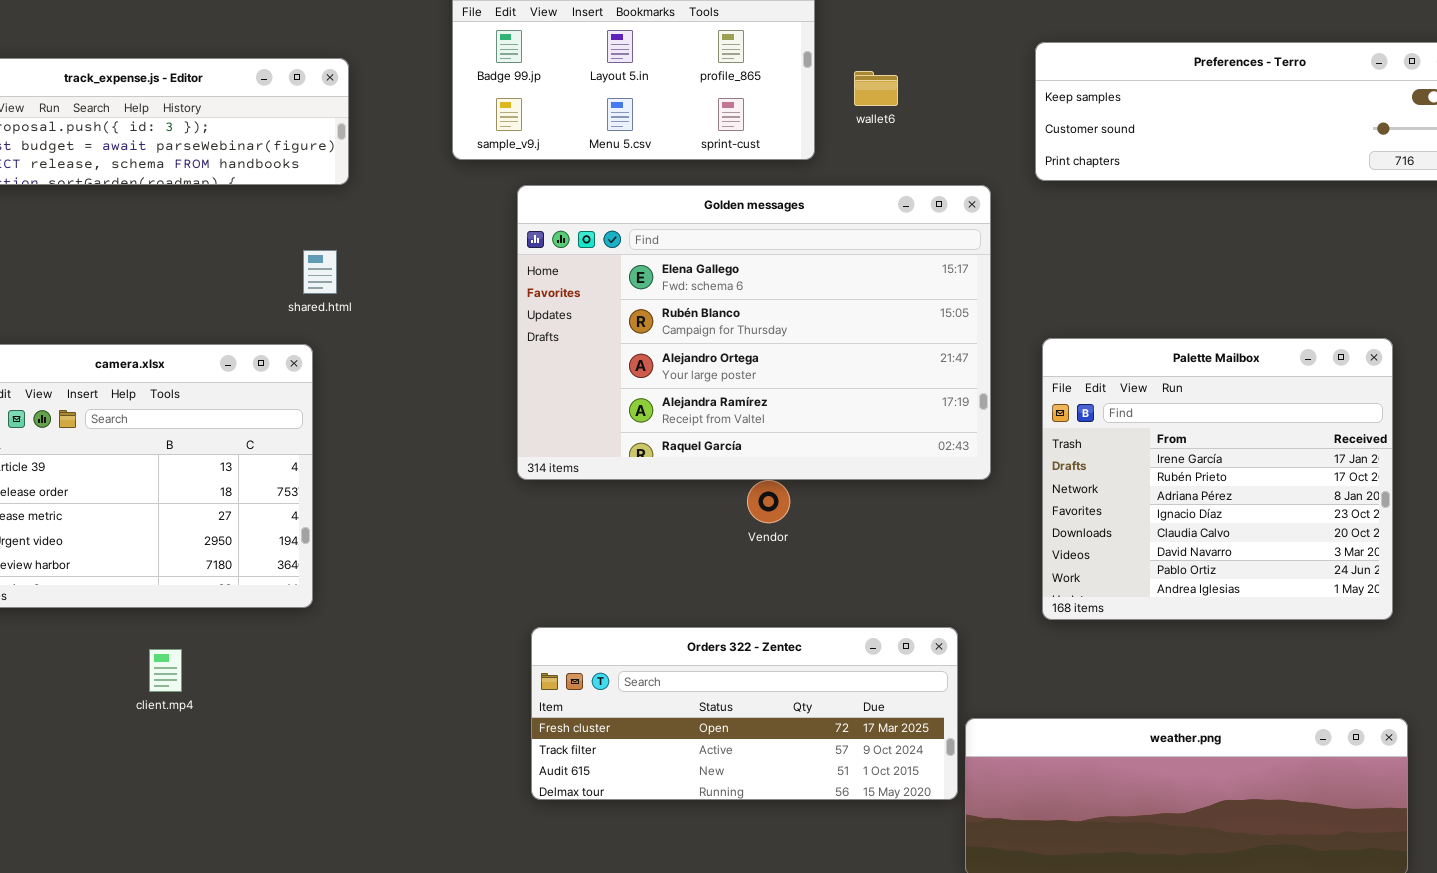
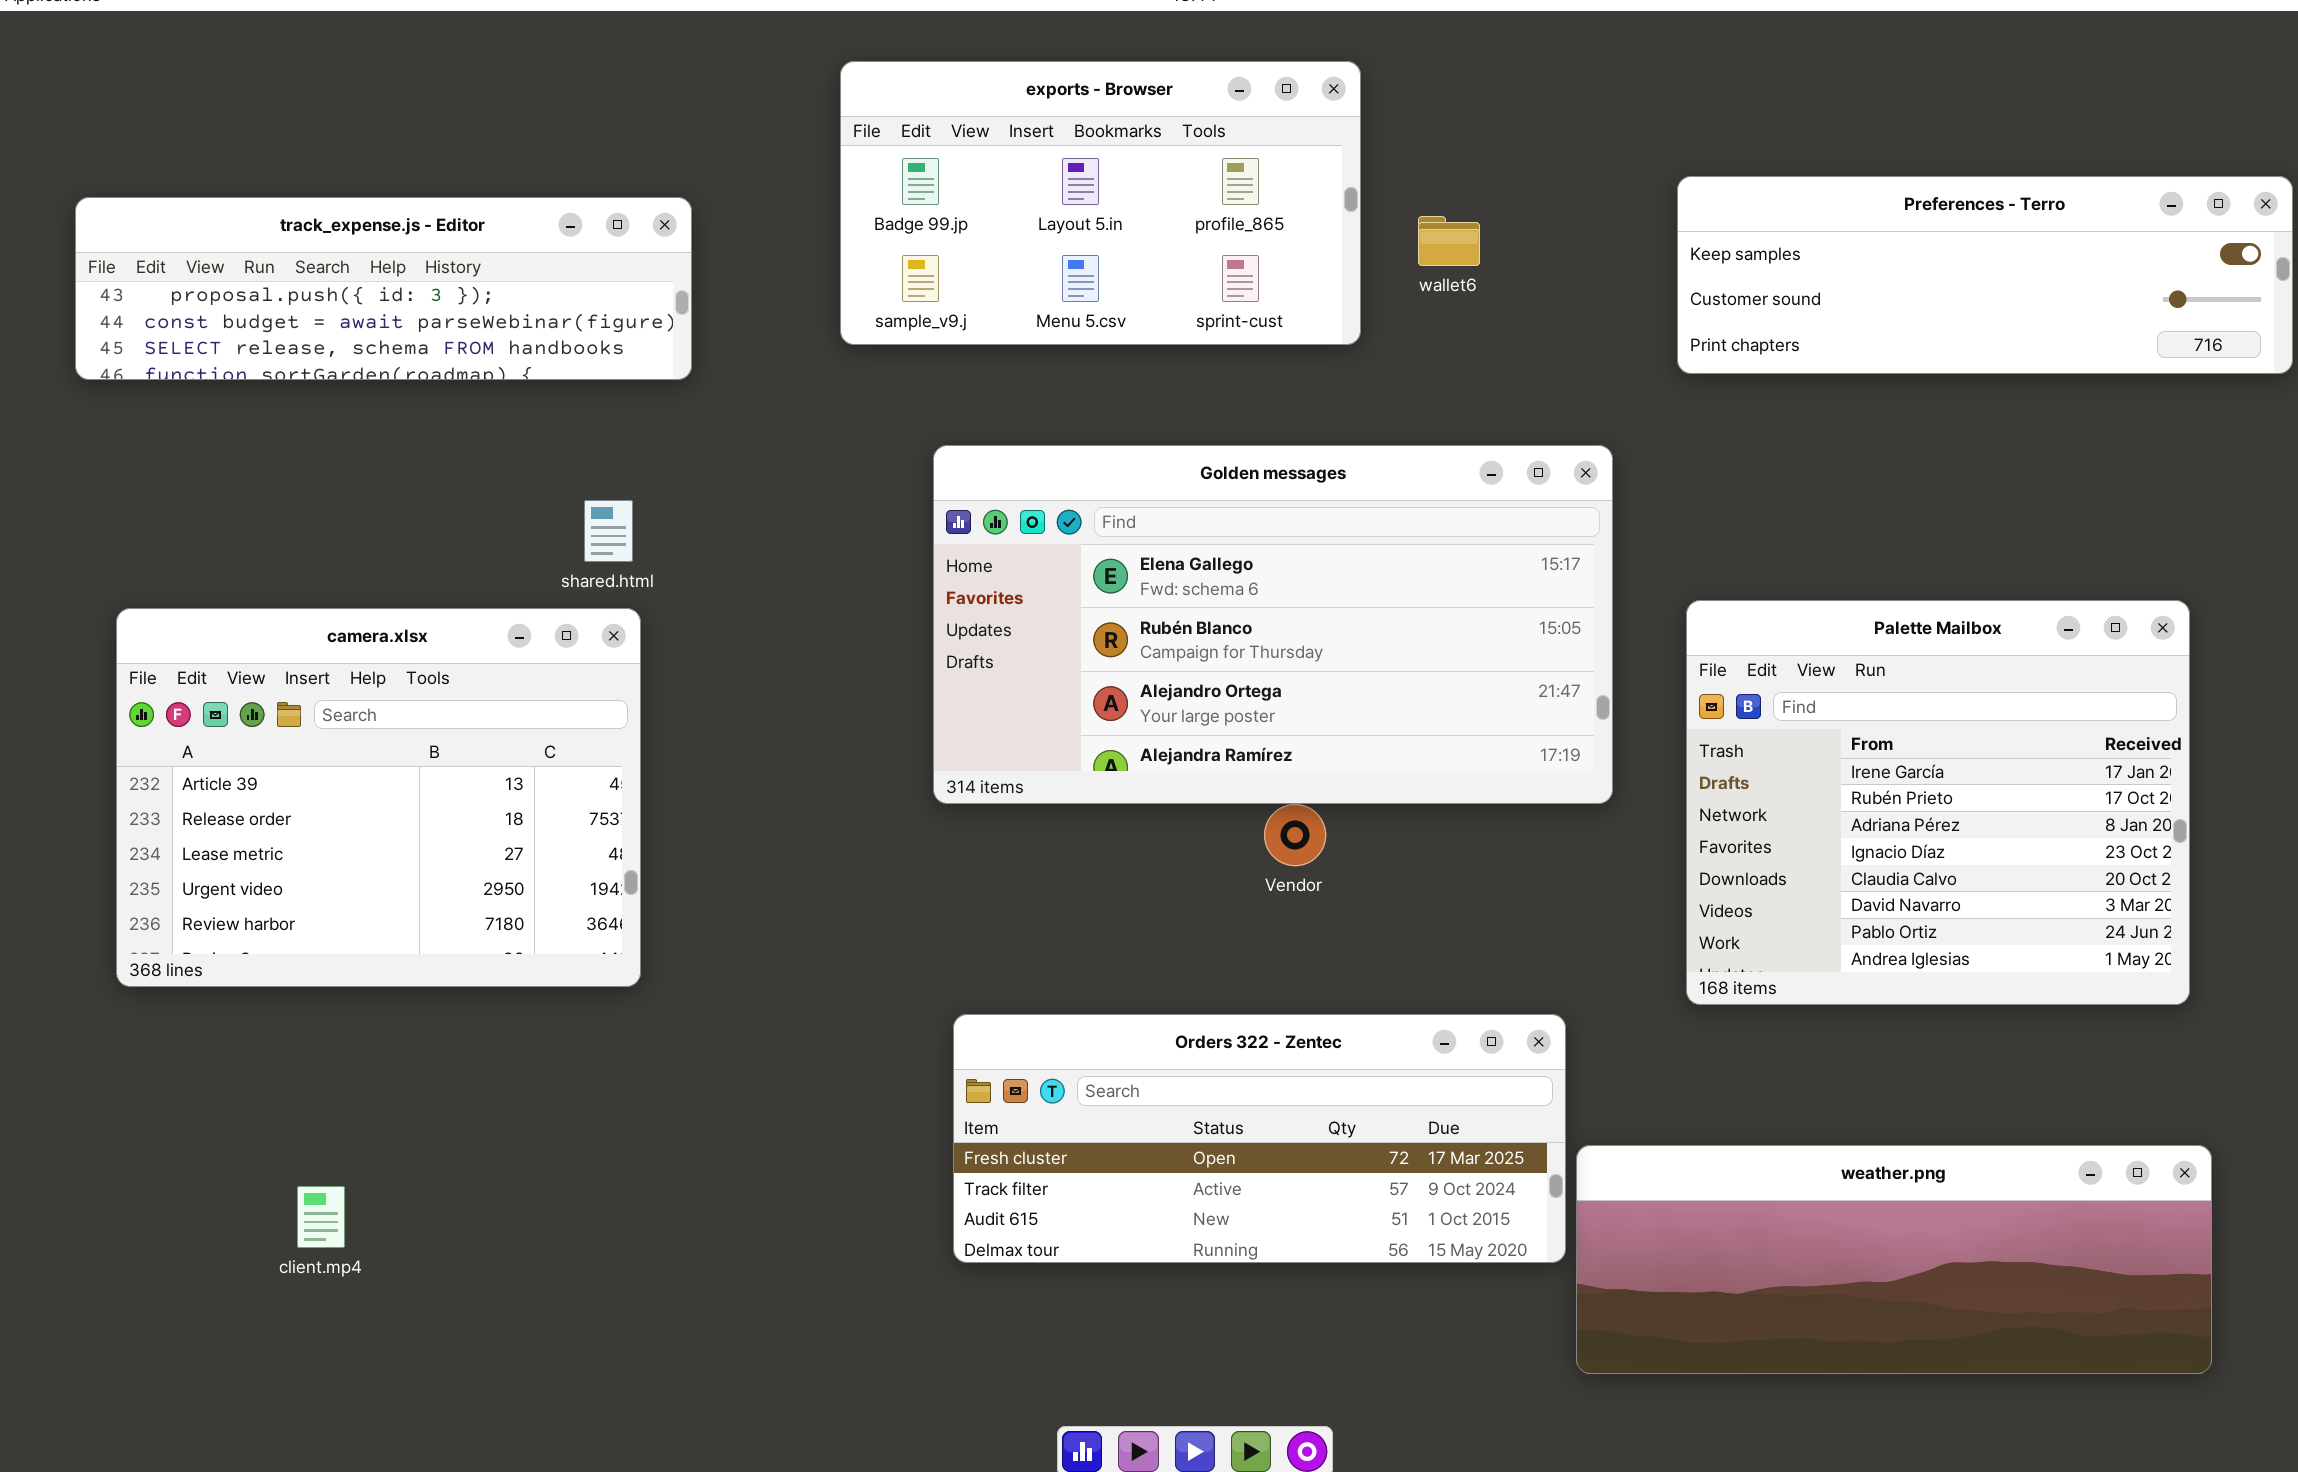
Golden messages: [517,185,991,480] -> [933,445,1613,804], resized
shared.html: [303,250,337,294] -> [584,500,633,562], moved
client.mp4: [149,649,182,692] -> [297,1186,345,1248], moved

